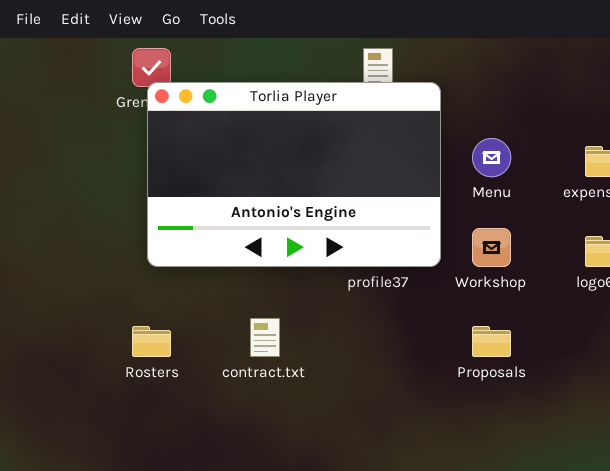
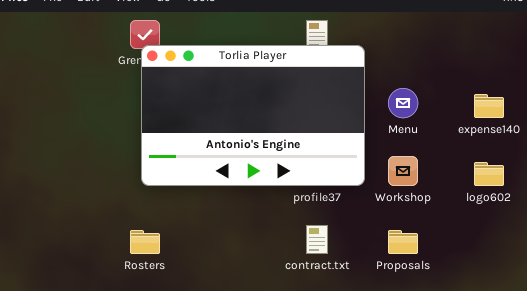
contract.txt: [250,318,280,357] -> [306,225,328,254], moved

